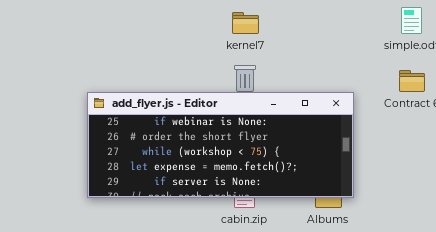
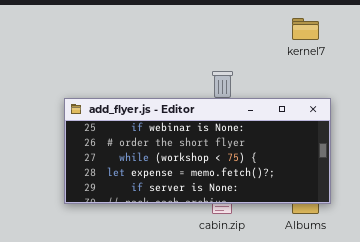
kernel7: [232,12,259,34] -> [292,18,319,40], moved

